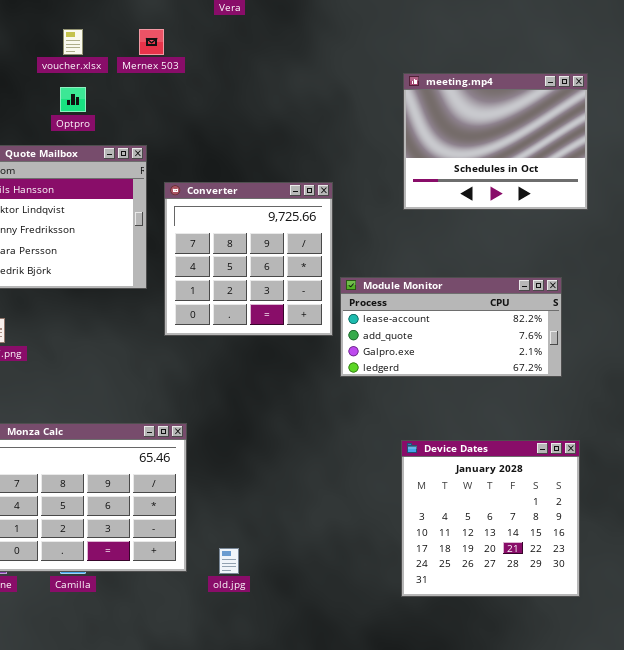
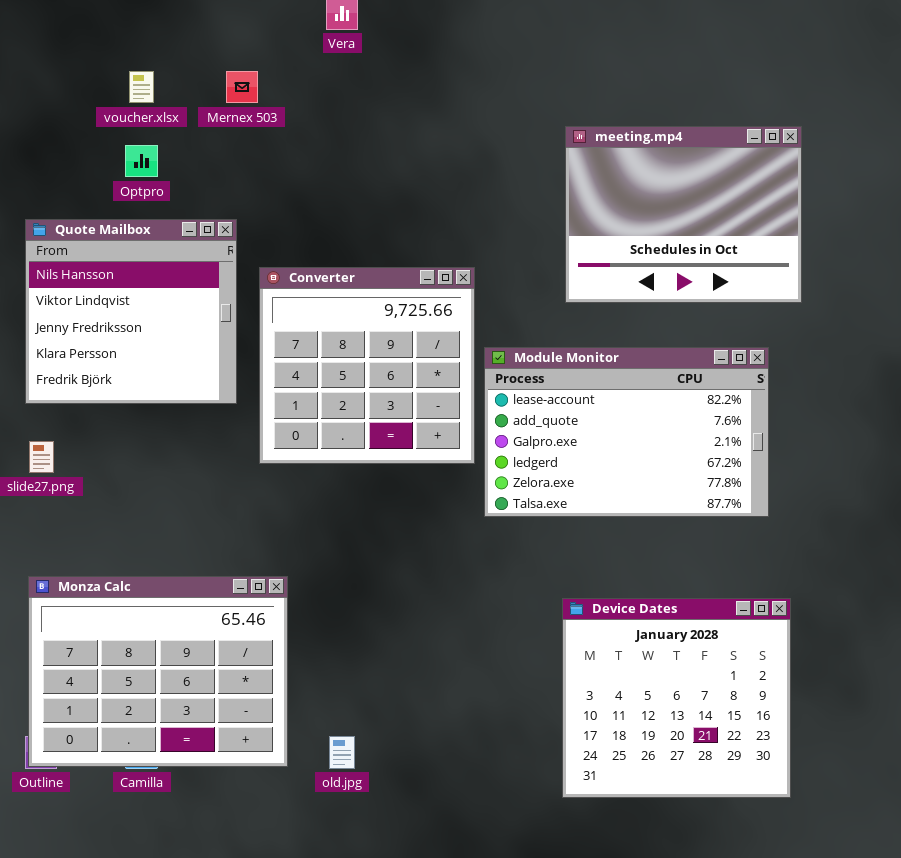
Module Monitor: [340,277,562,377] -> [484,347,769,517], resized

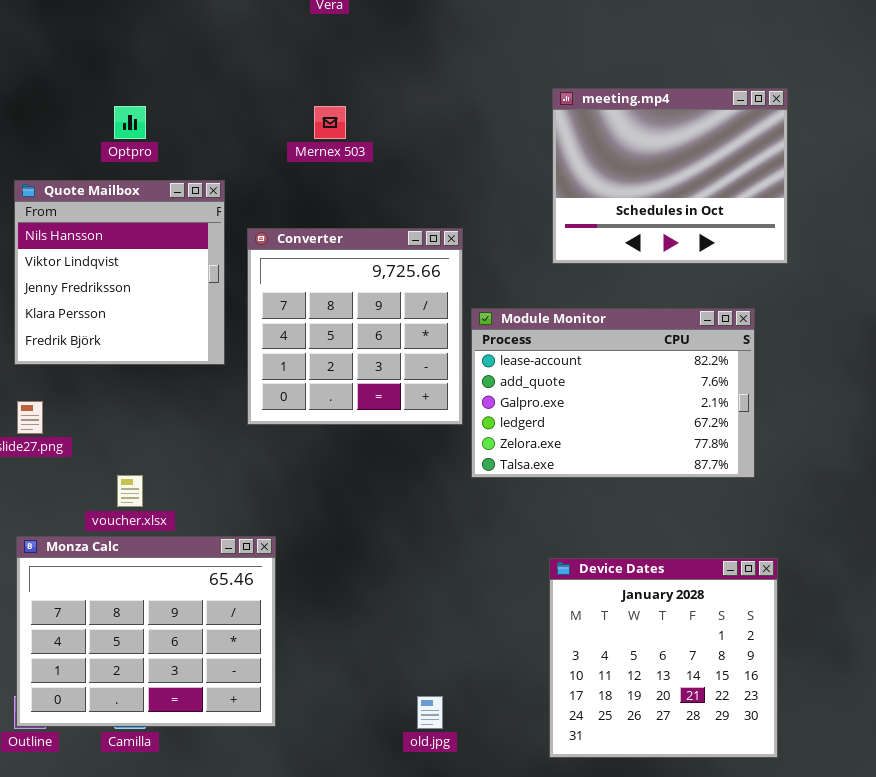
voucher.xlsx: [129,71,154,103] -> [117,475,143,507], moved
Mernex 503: [226,71,258,103] -> [314,106,346,139], moved
old.jpg: [329,736,355,769] -> [417,696,443,729], moved

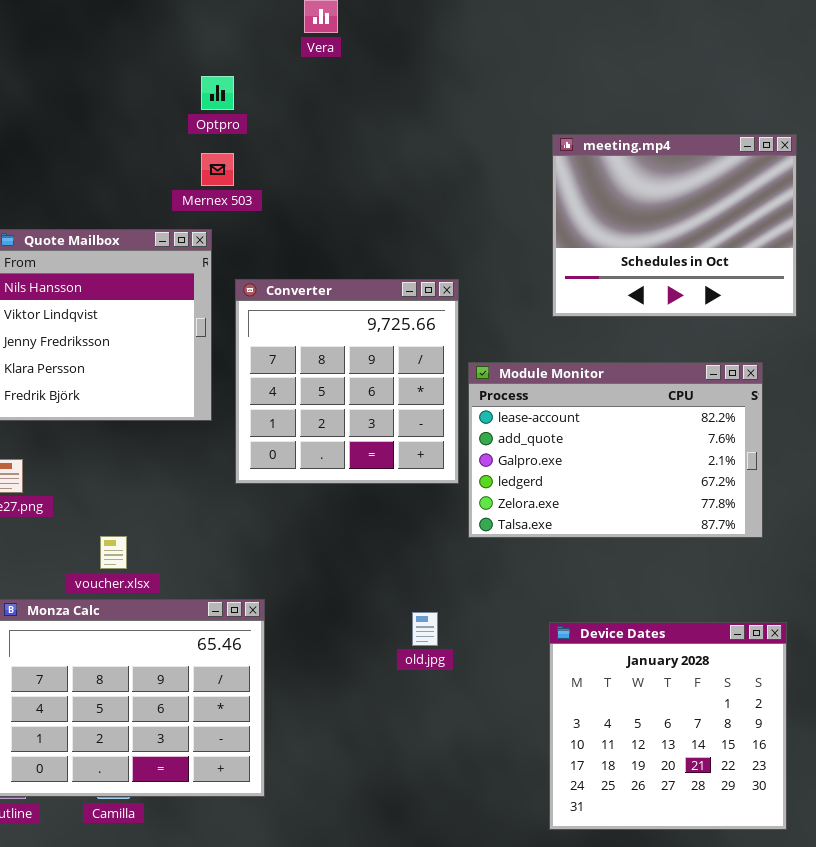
Optpro: [114,106,146,139] -> [201,76,234,110], moved
Mernex 503: [314,106,346,139] -> [201,153,234,186], moved
old.jpg: [417,696,443,729] -> [412,612,438,646], moved

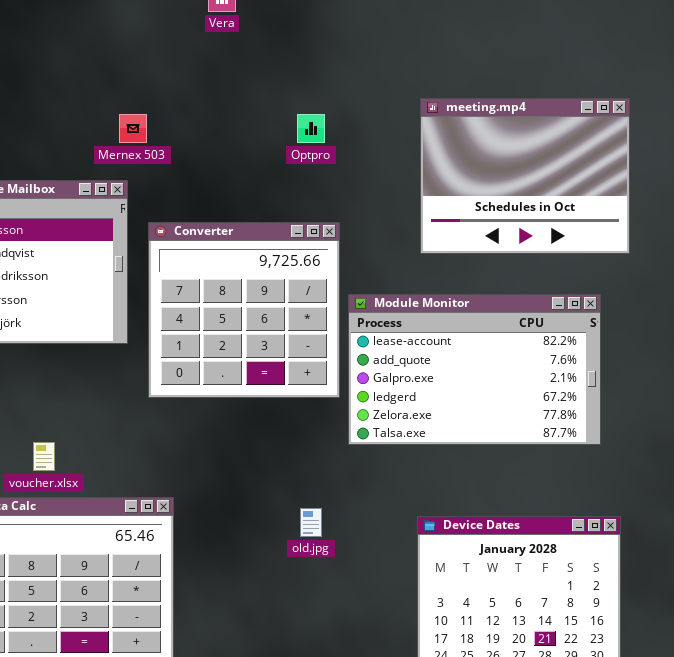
Optpro: [201,76,234,110] -> [297,114,325,143], moved

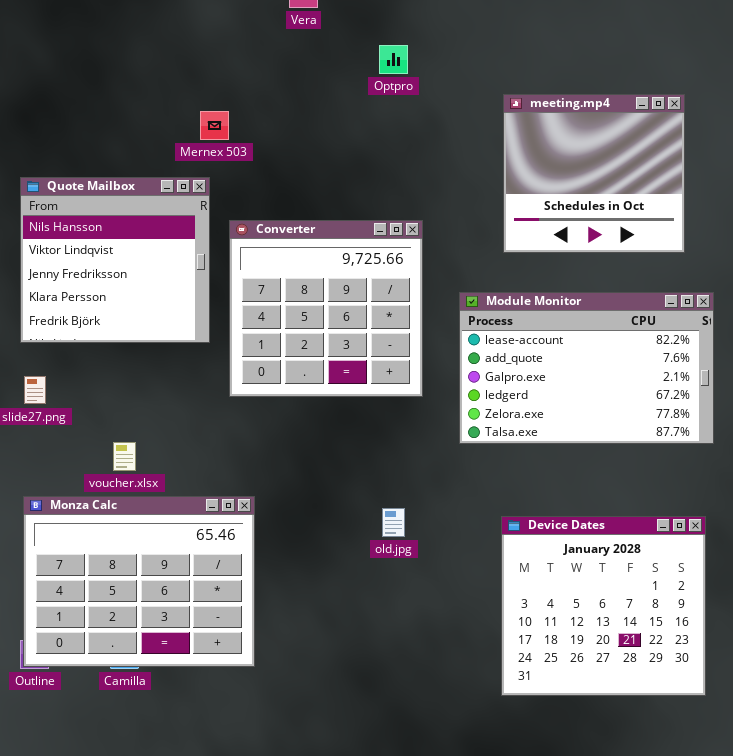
meeting.mp4: [420,98,630,254] -> [503,94,685,253], resized
Optpro: [297,114,325,143] -> [379,45,408,74], moved
Module Monitor: [348,294,601,445] -> [459,292,714,444], moved

